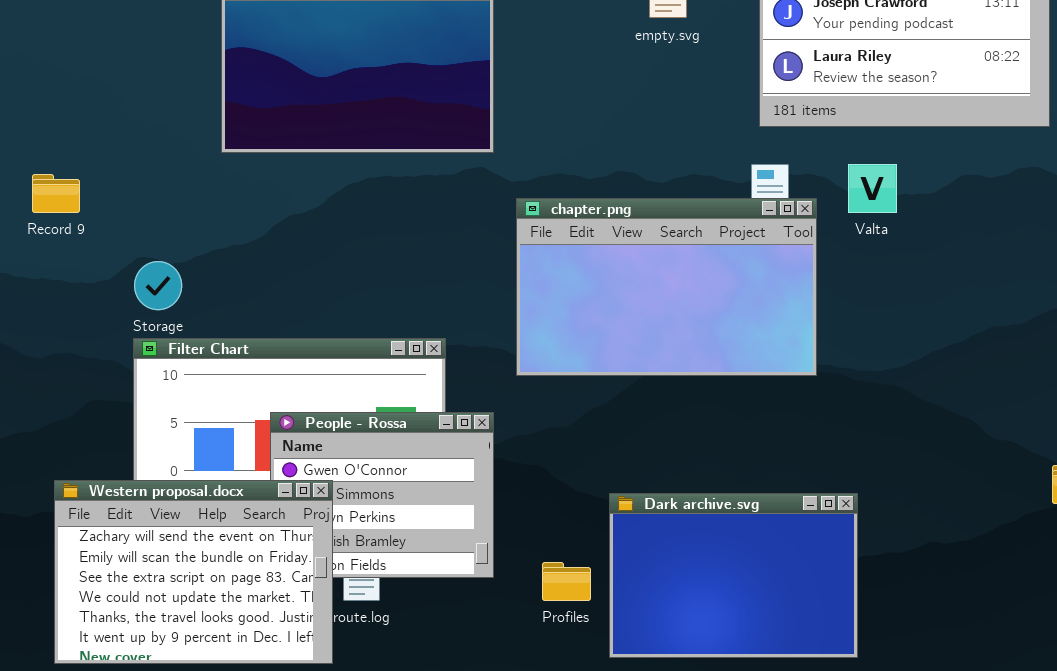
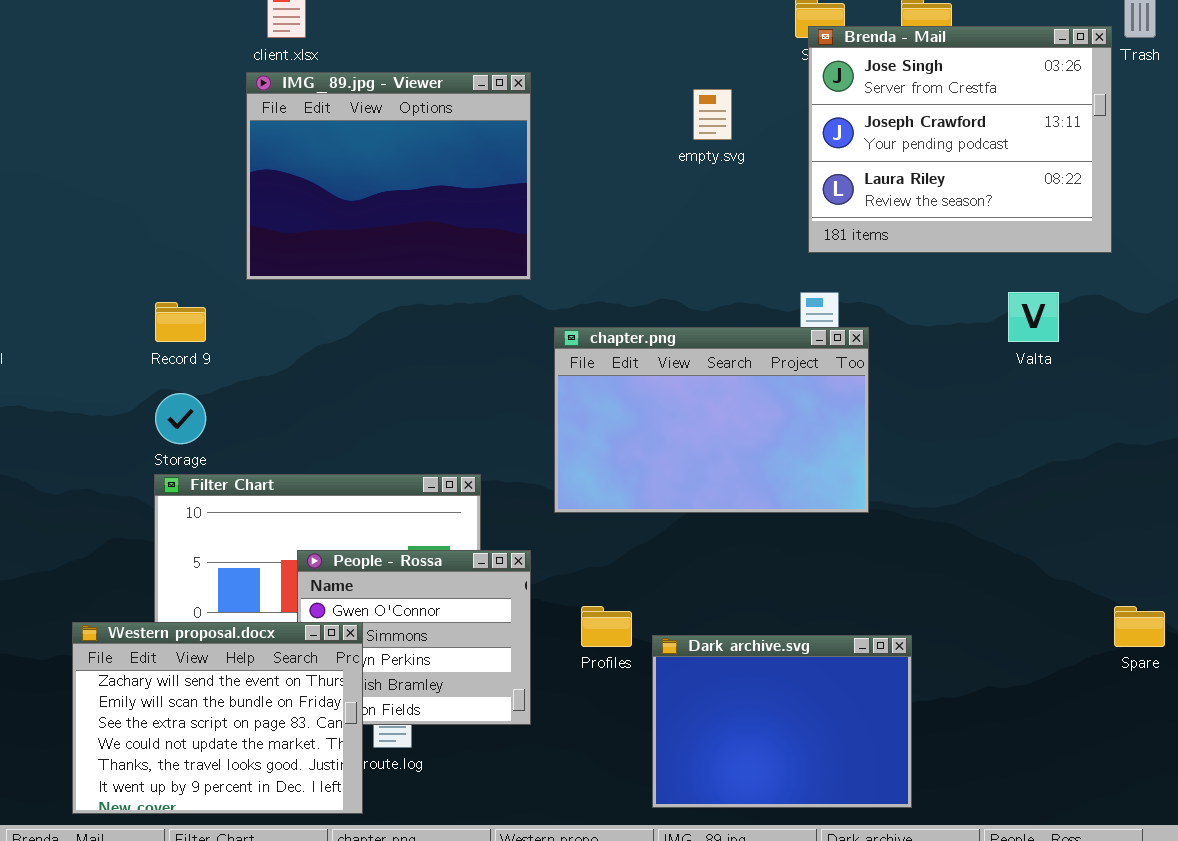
Valta: [848,164,897,213] -> [1008,292,1059,342], moved
Record 9: [32,174,80,213] -> [155,302,206,342], moved
Profiles: [542,562,591,601] -> [581,606,632,647], moved

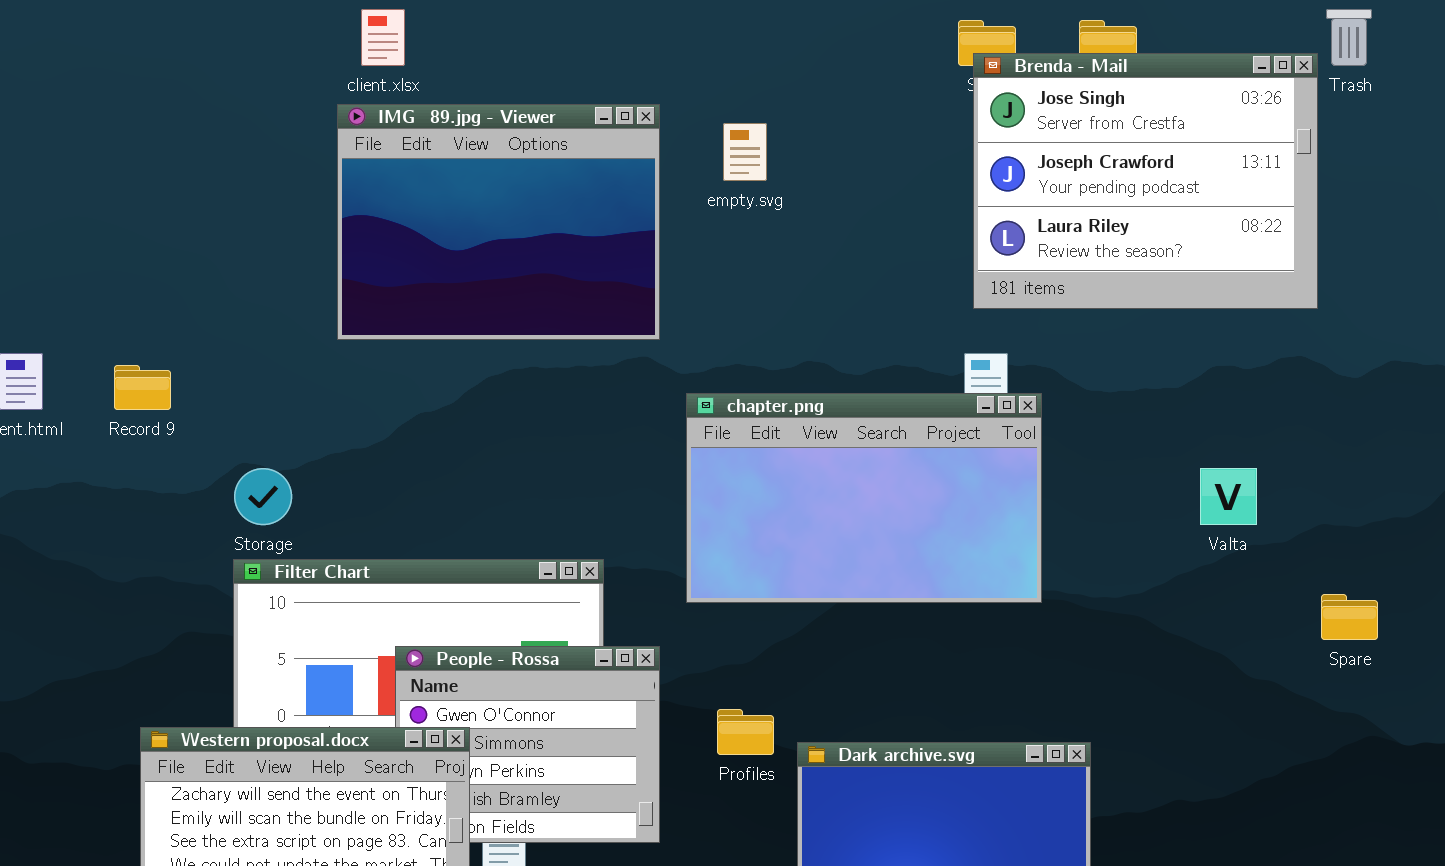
empty.svg: [693,89,732,140] -> [723,123,767,181], moved
Valta: [1008,292,1059,342] -> [1200,468,1257,525], moved
Record 9: [155,302,206,342] -> [114,365,171,410], moved
Spare: [1114,606,1165,647] -> [1321,594,1378,640], moved

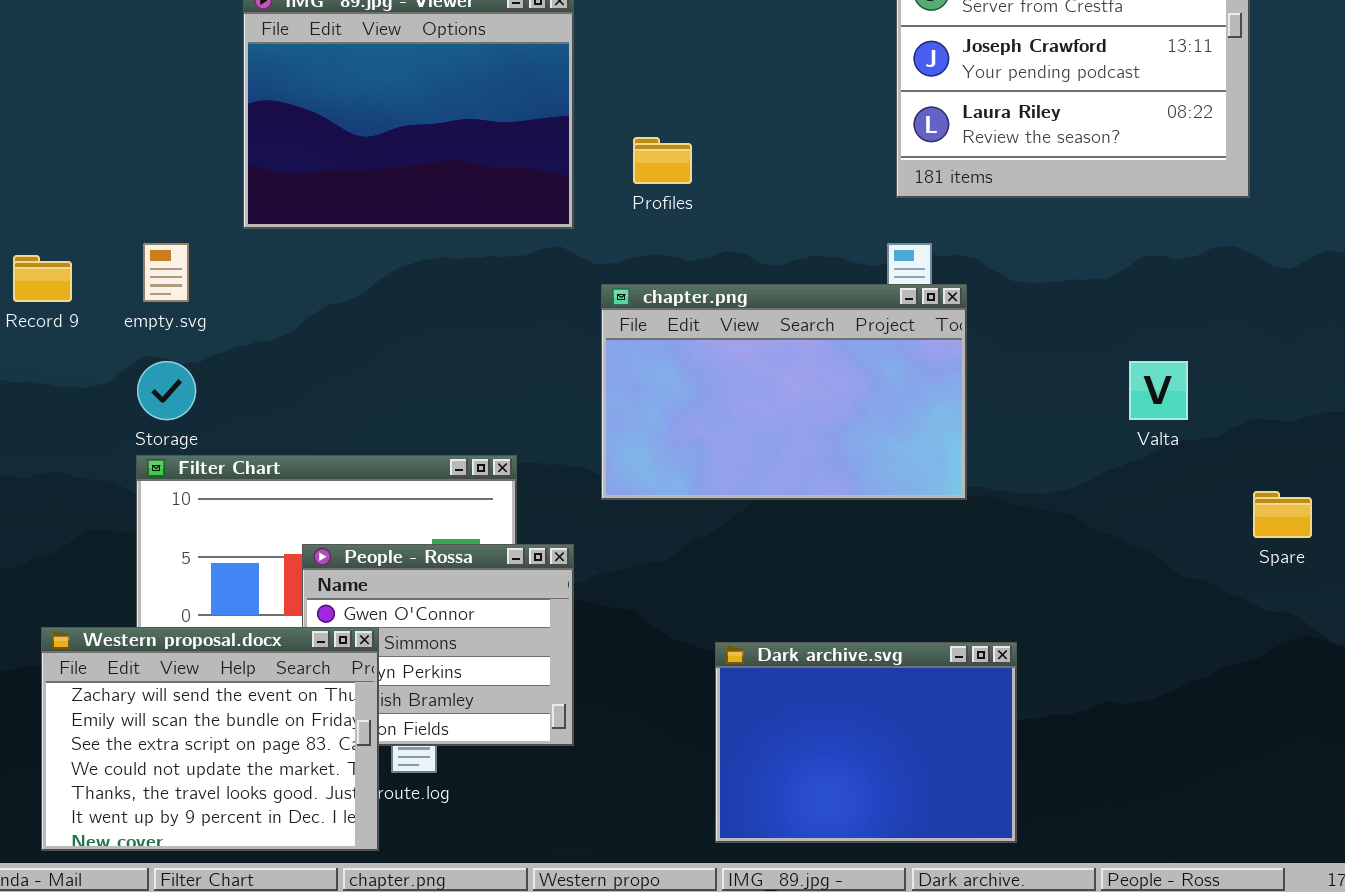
empty.svg: [723,123,767,181] -> [143,243,189,302], moved
Profiles: [717,709,774,755] -> [633,137,692,184], moved

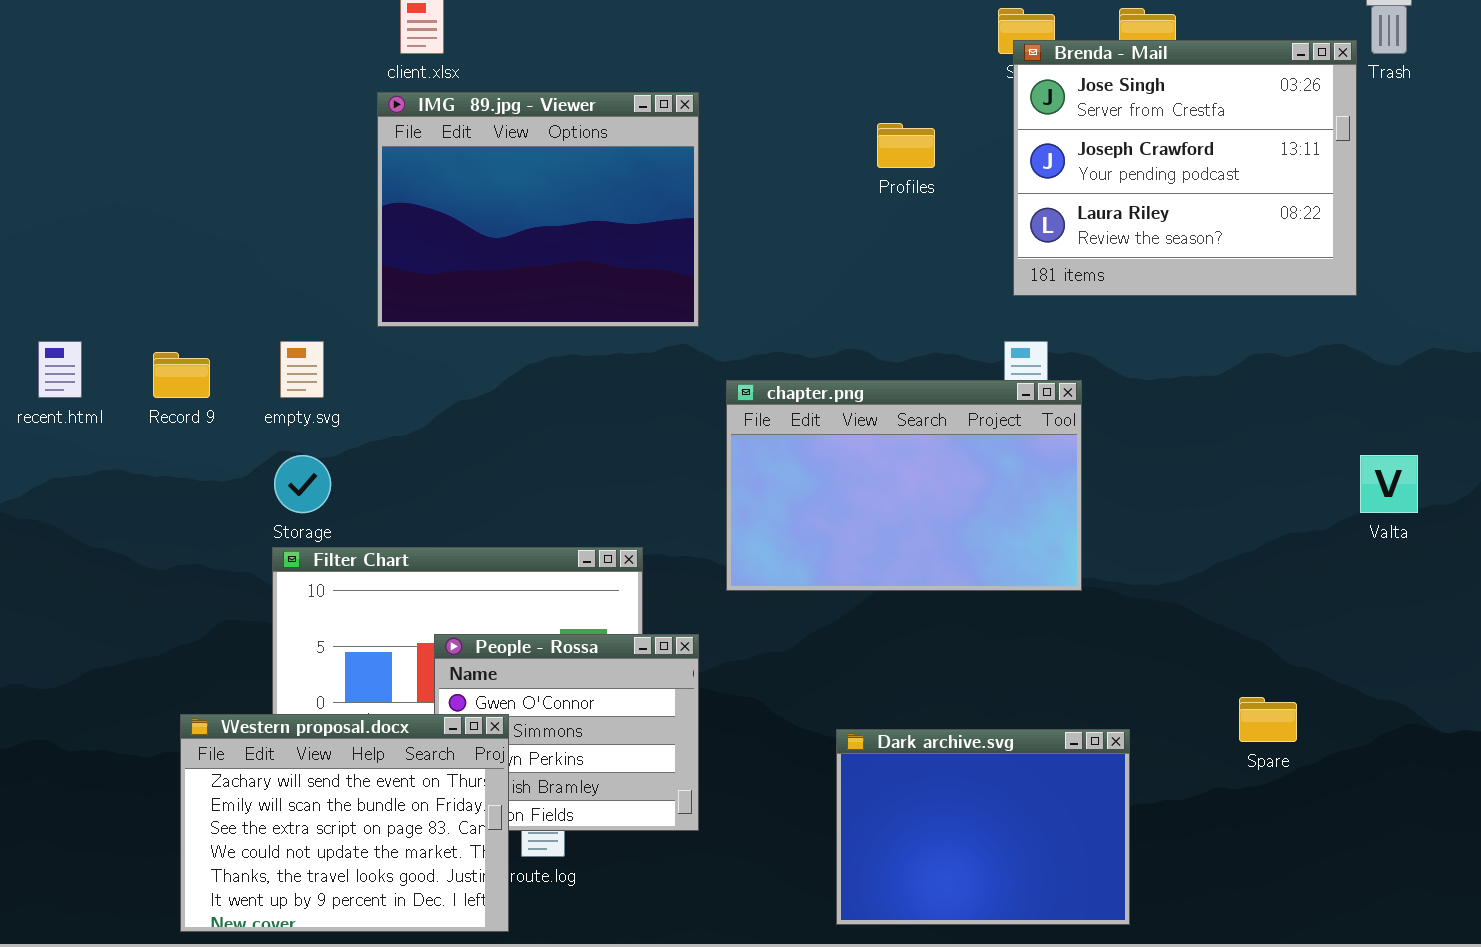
Profiles: [633,137,692,184] -> [877,123,935,168], moved
Valta: [1129,361,1188,420] -> [1360,455,1418,513], moved
Spare: [1253,491,1312,538] -> [1239,697,1297,742], moved

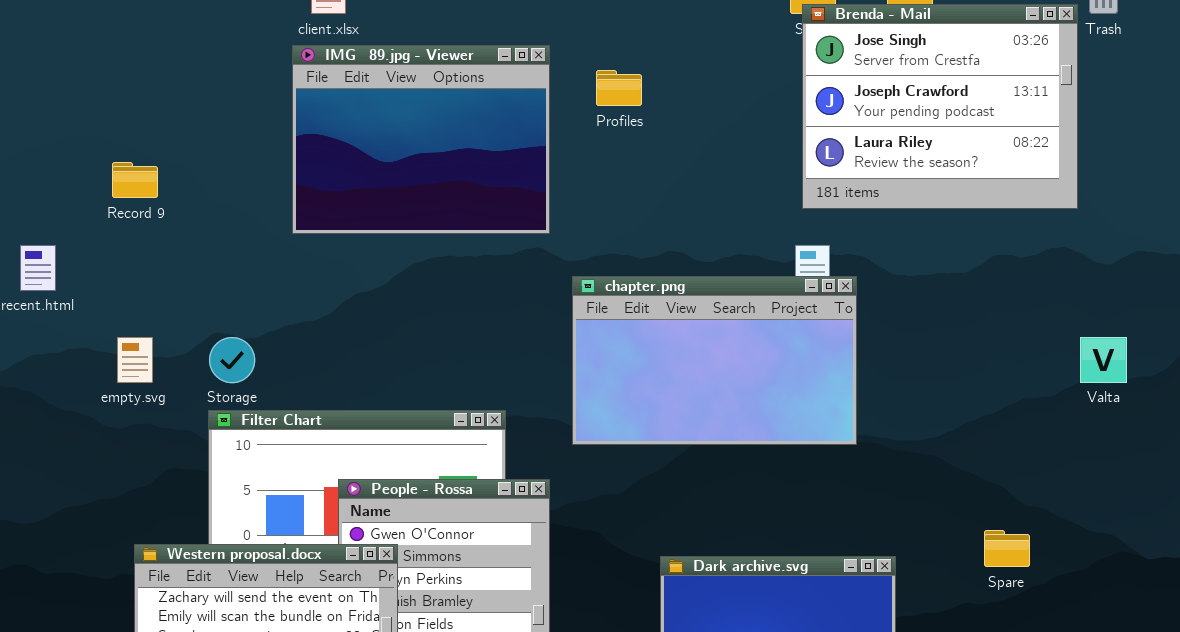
Profiles: [877,123,935,168] -> [596,70,642,106], moved
empty.svg: [280,341,324,398] -> [117,337,153,383], moved
Record 9: [153,352,210,398] -> [112,162,158,198], moved

